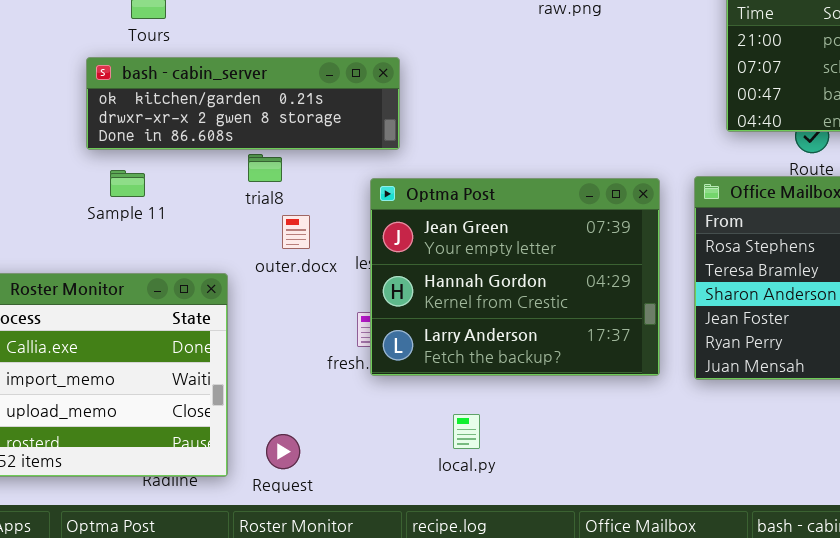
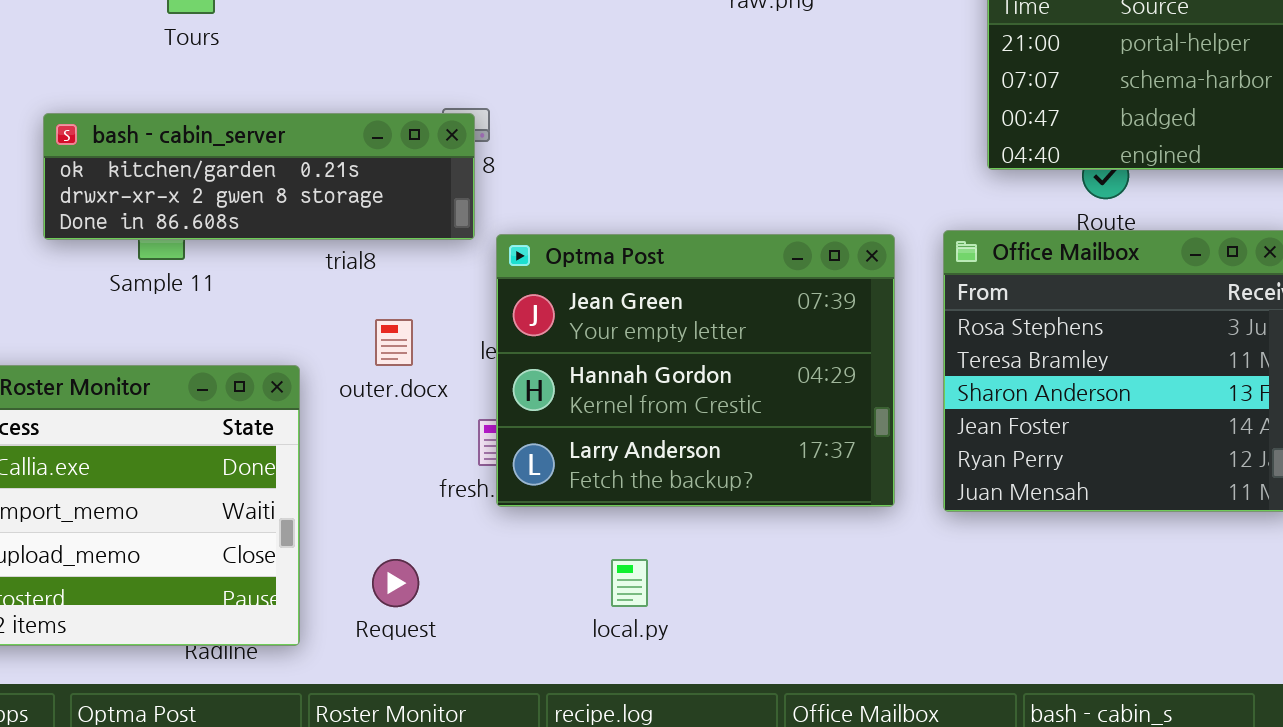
bash - cabin_server: [86,57,400,150] -> [43,113,475,240], moved
outer.docx: [282,215,310,249] -> [375,319,413,366], moved
Request: [266,434,300,469] -> [372,559,419,607], moved

